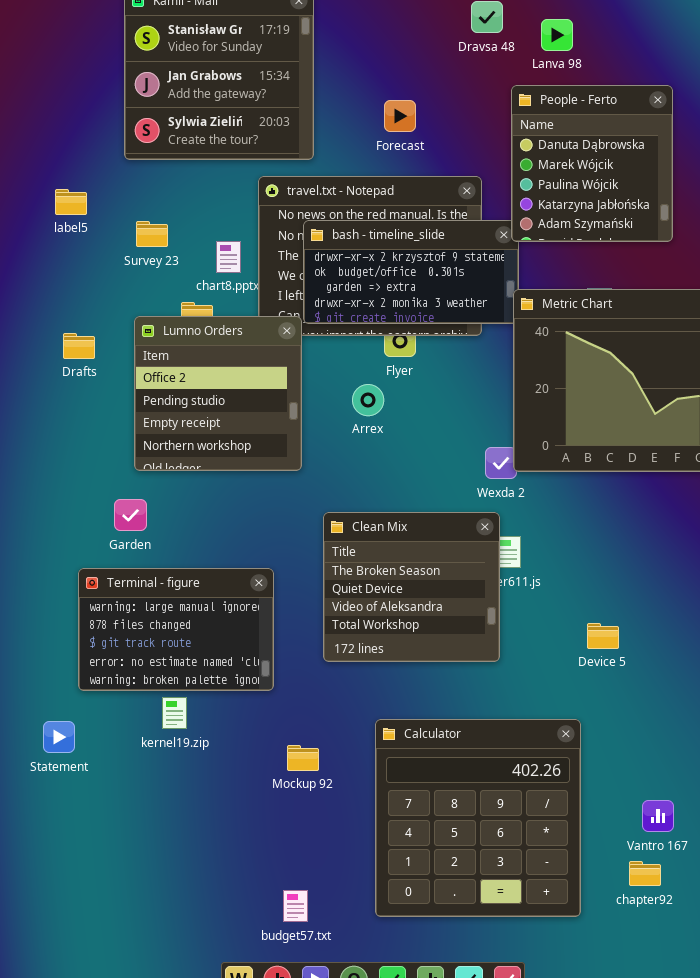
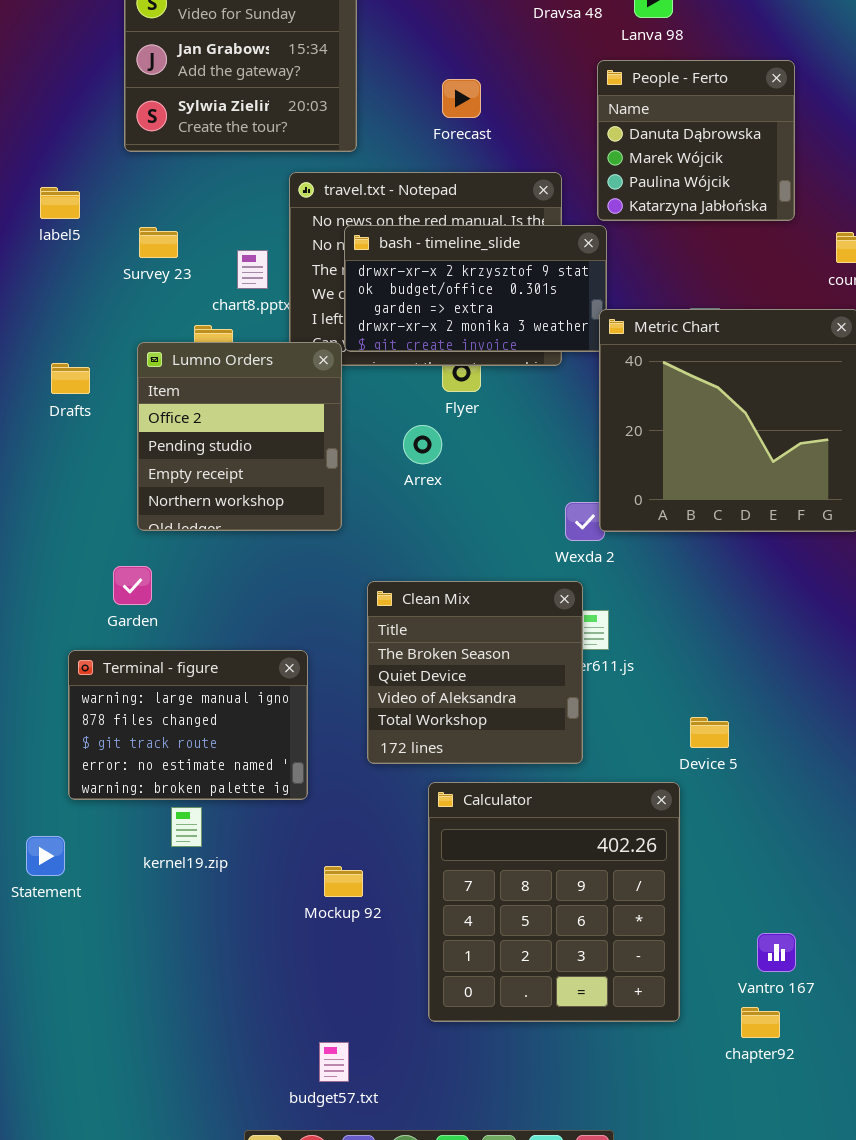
People - Ferto: [511,85,673,242] -> [597,60,795,221], resized
Calculator: [375,719,581,917] -> [428,782,680,1022], moved

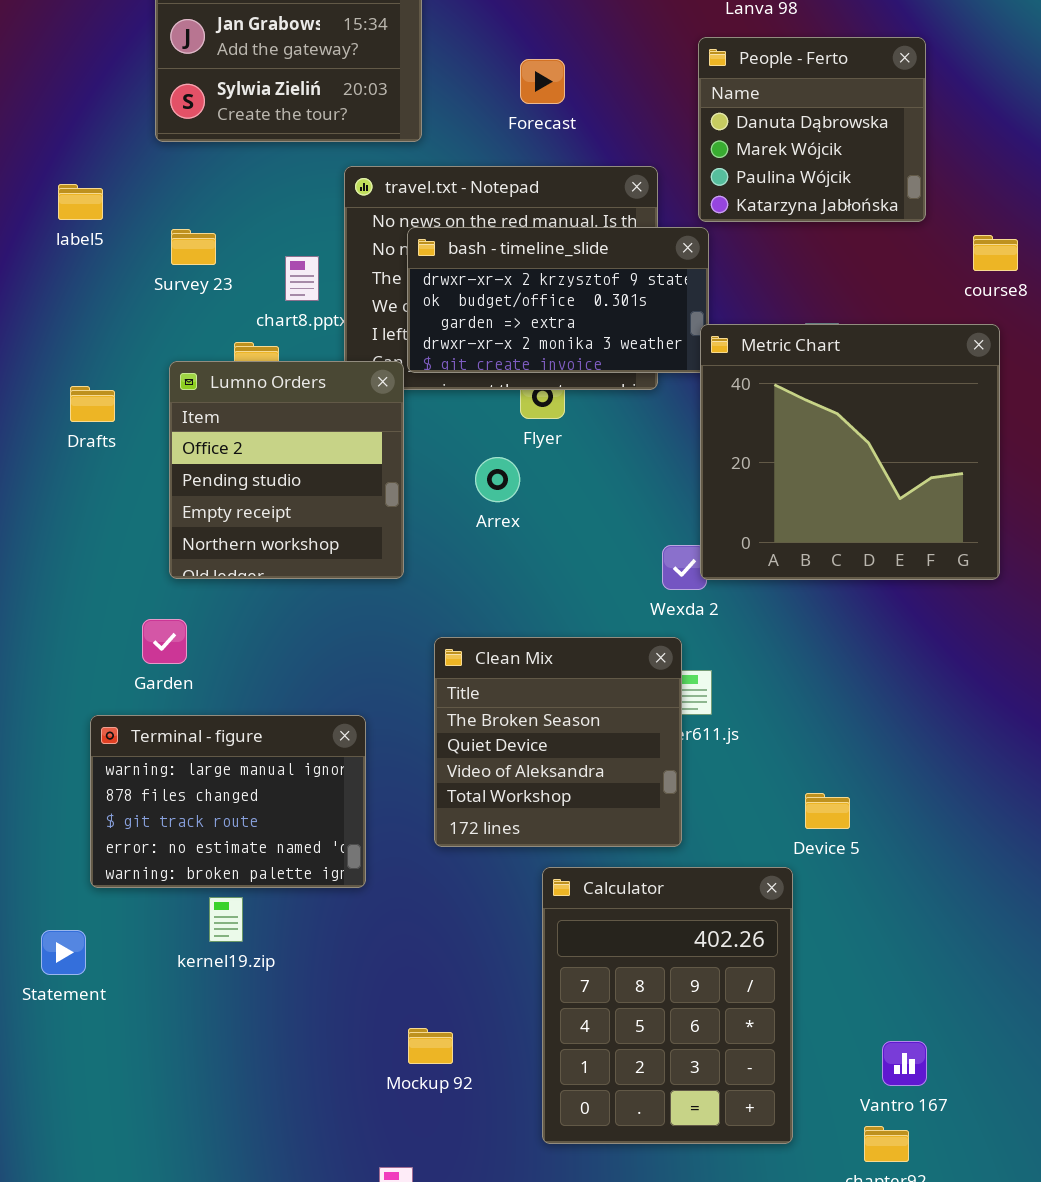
Calculator: [428,782,680,1022] -> [542,867,793,1144], resized
Mockup 92: [324,866,363,897] -> [408,1028,453,1064], moved

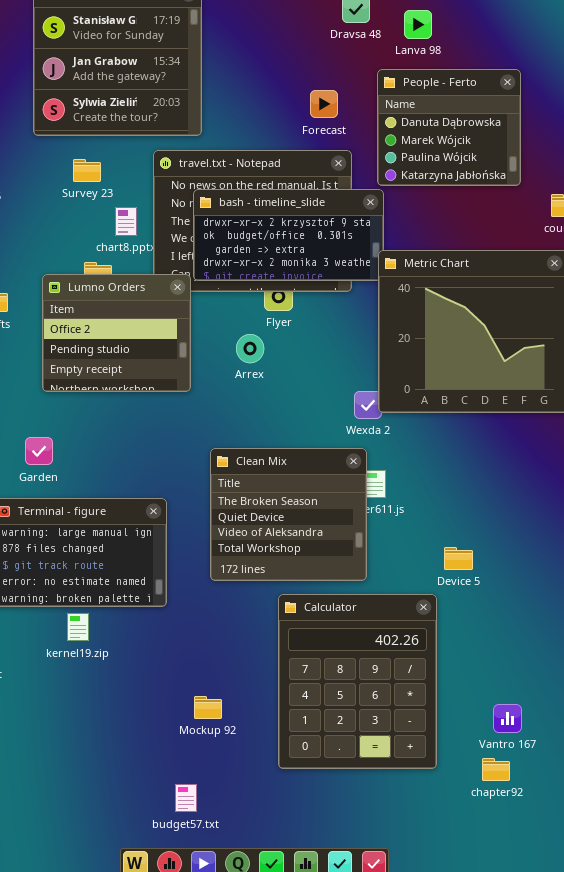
Forecast: [520,59,565,104] -> [310,90,338,118], moved
Survey 23: [171,229,216,265] -> [73,159,101,182], moved
Lumno Orders: [169,361,404,579] -> [42,274,191,392], resized

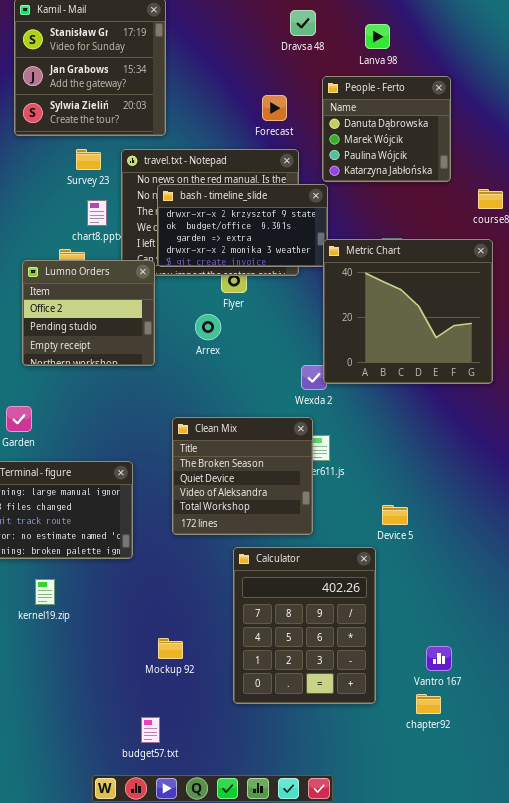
Lanva 98: [404,10,432,39] -> [365,24,390,49], moved
Survey 23: [73,159,101,182] -> [76,149,101,170], moved
kernel19.zip: [67,613,89,641] -> [35,579,55,605], moved

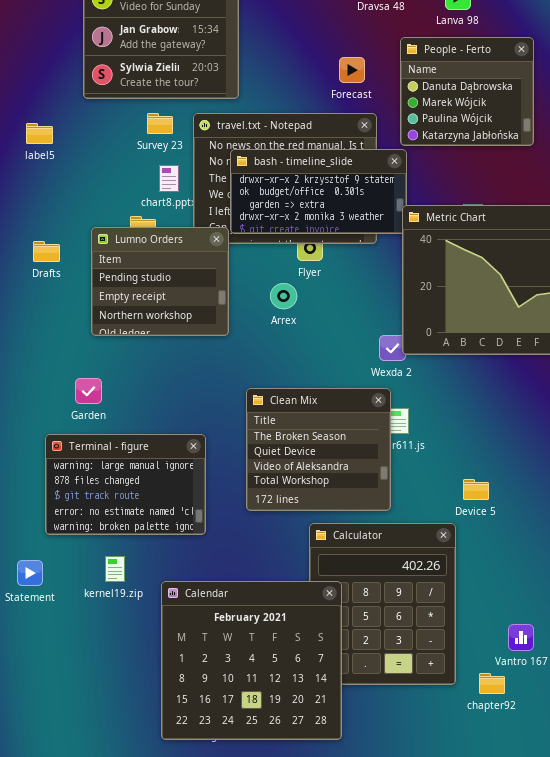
Lumno Orders: [22,260,155,366] -> [91,227,229,336], scrolled down 1 row
Calendar: none -> [161,581,342,740], opened
chapter92: [416,694,441,714] -> [479,673,505,694], moved

